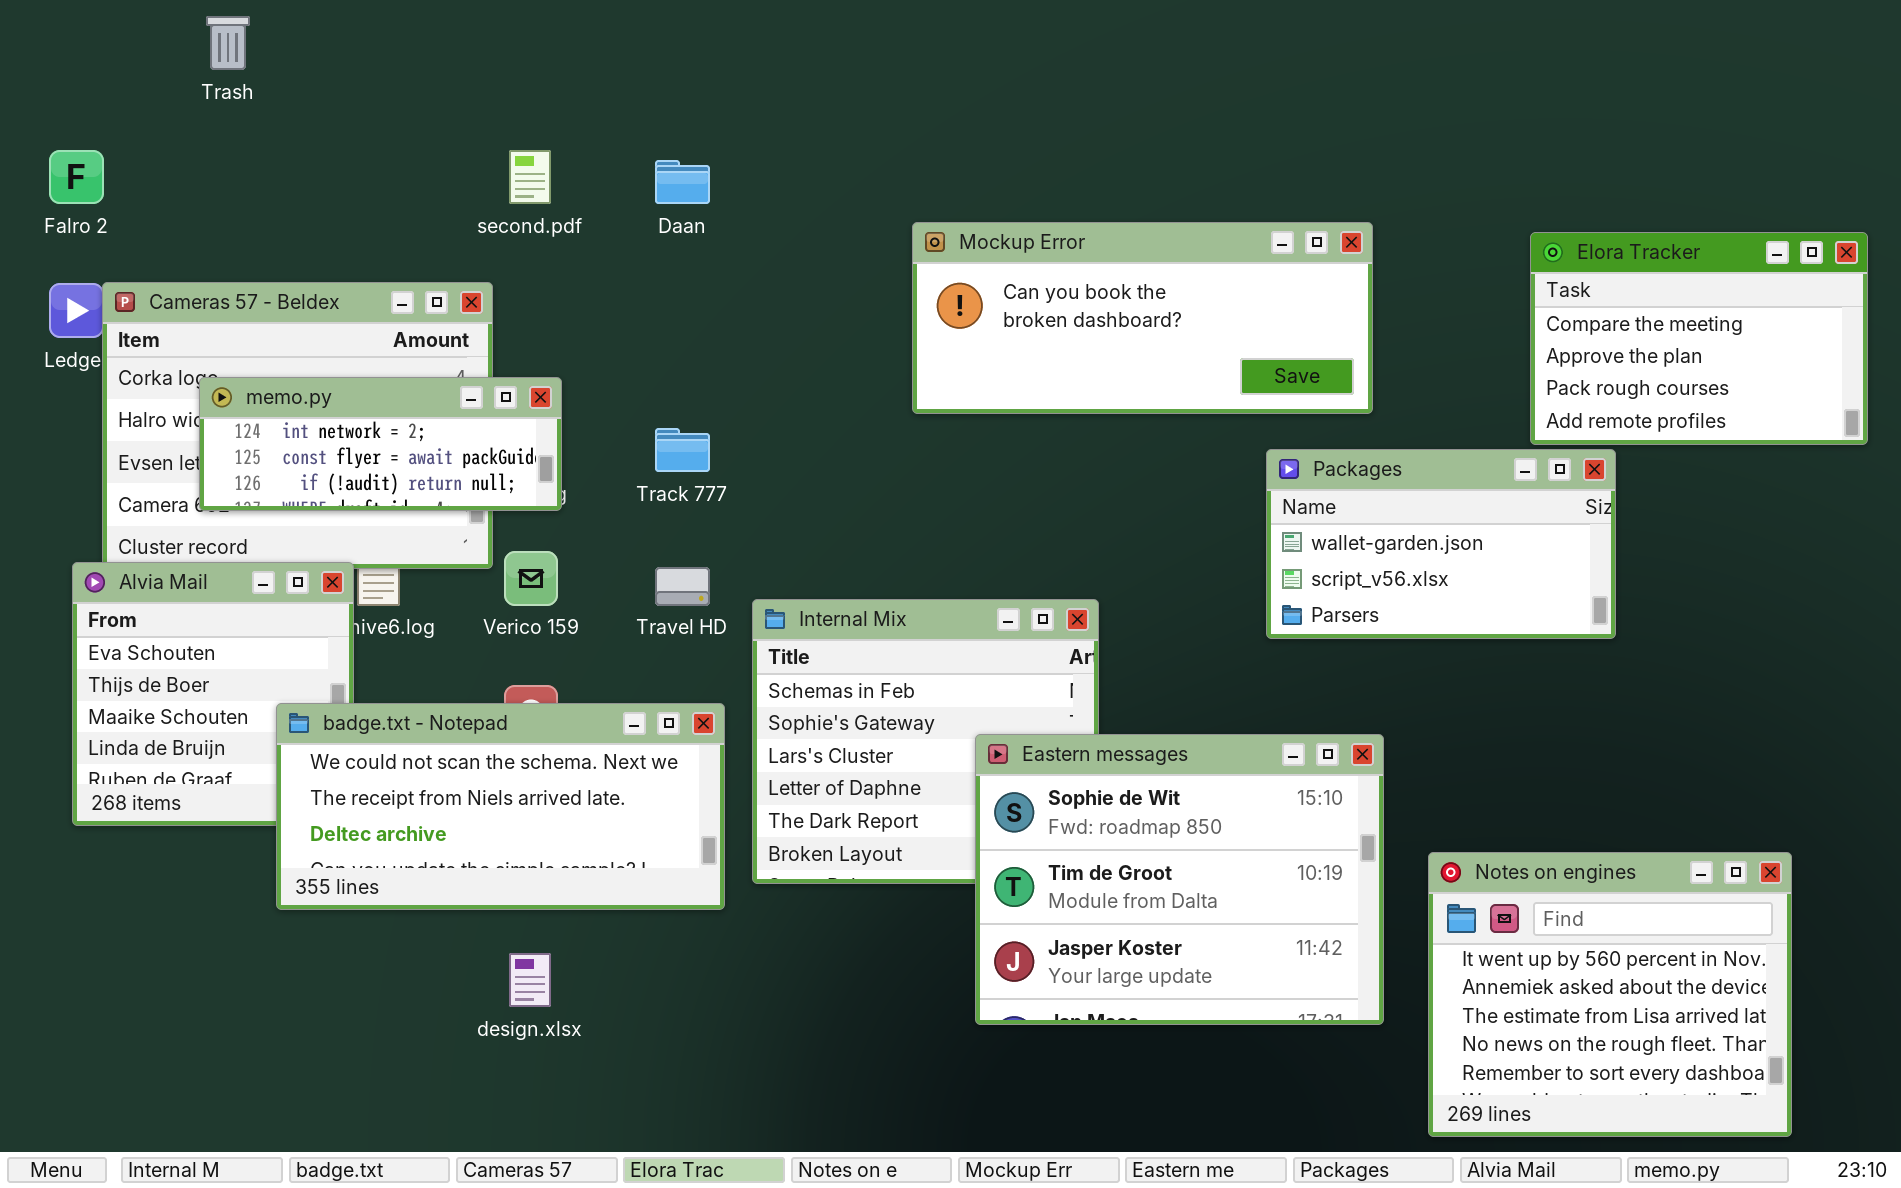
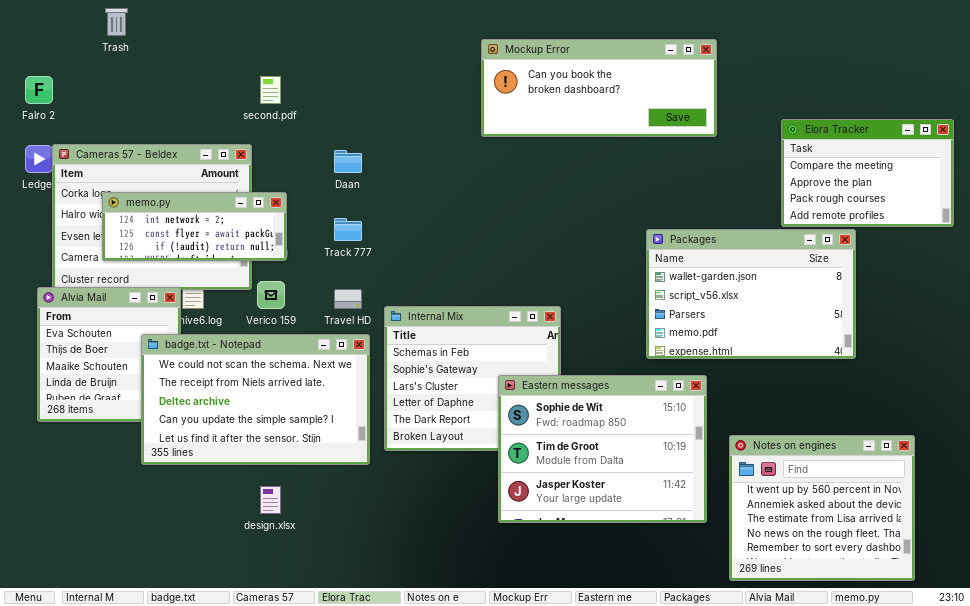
Daan: [655,160,710,204] -> [334,150,362,173], moved
Mockup Error: [912,222,1373,414] -> [481,39,717,137], moved
Packages: [1266,449,1616,639] -> [646,229,856,359], resized
badge.txt - Notepad: [276,703,725,910] -> [141,334,370,465], resized

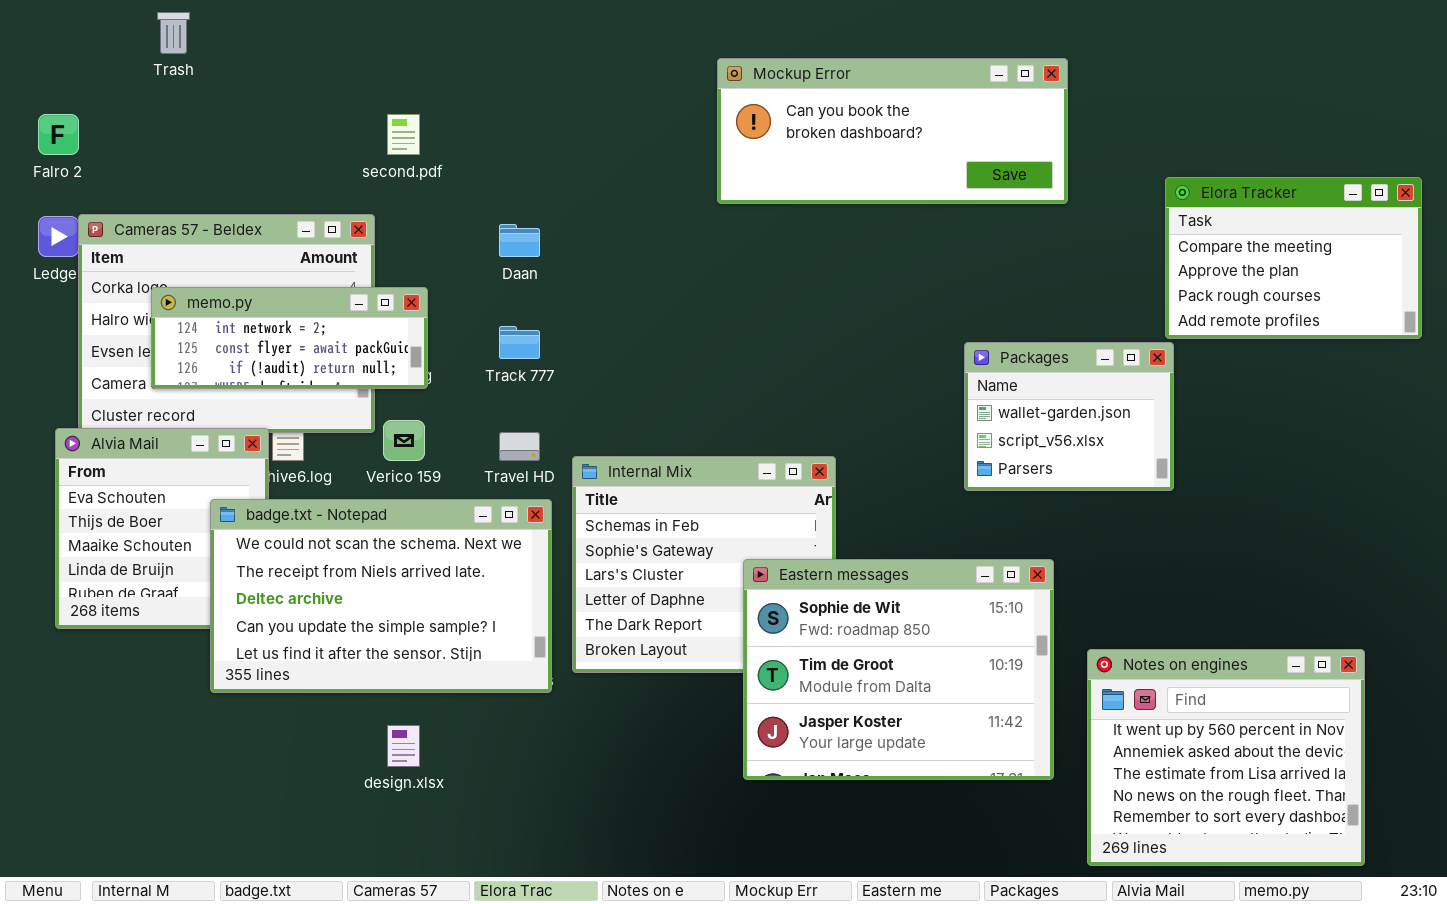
Packages: [646,229,856,359] -> [964,342,1174,491], resized

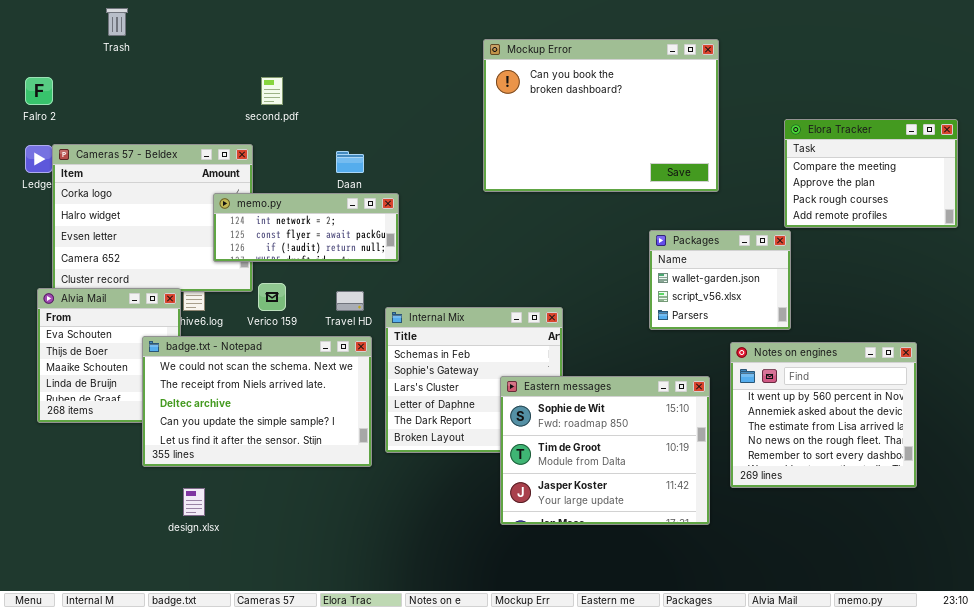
Mockup Error: [717,58,1068,204] -> [483,39,719,192], resized
memo.py: [151,287,428,389] -> [213,193,399,262], moved
Notes on engines: [1087,649,1365,866] -> [730,342,917,488], moved
design.xlsx: [387,725,420,767] -> [183,488,205,516], moved

